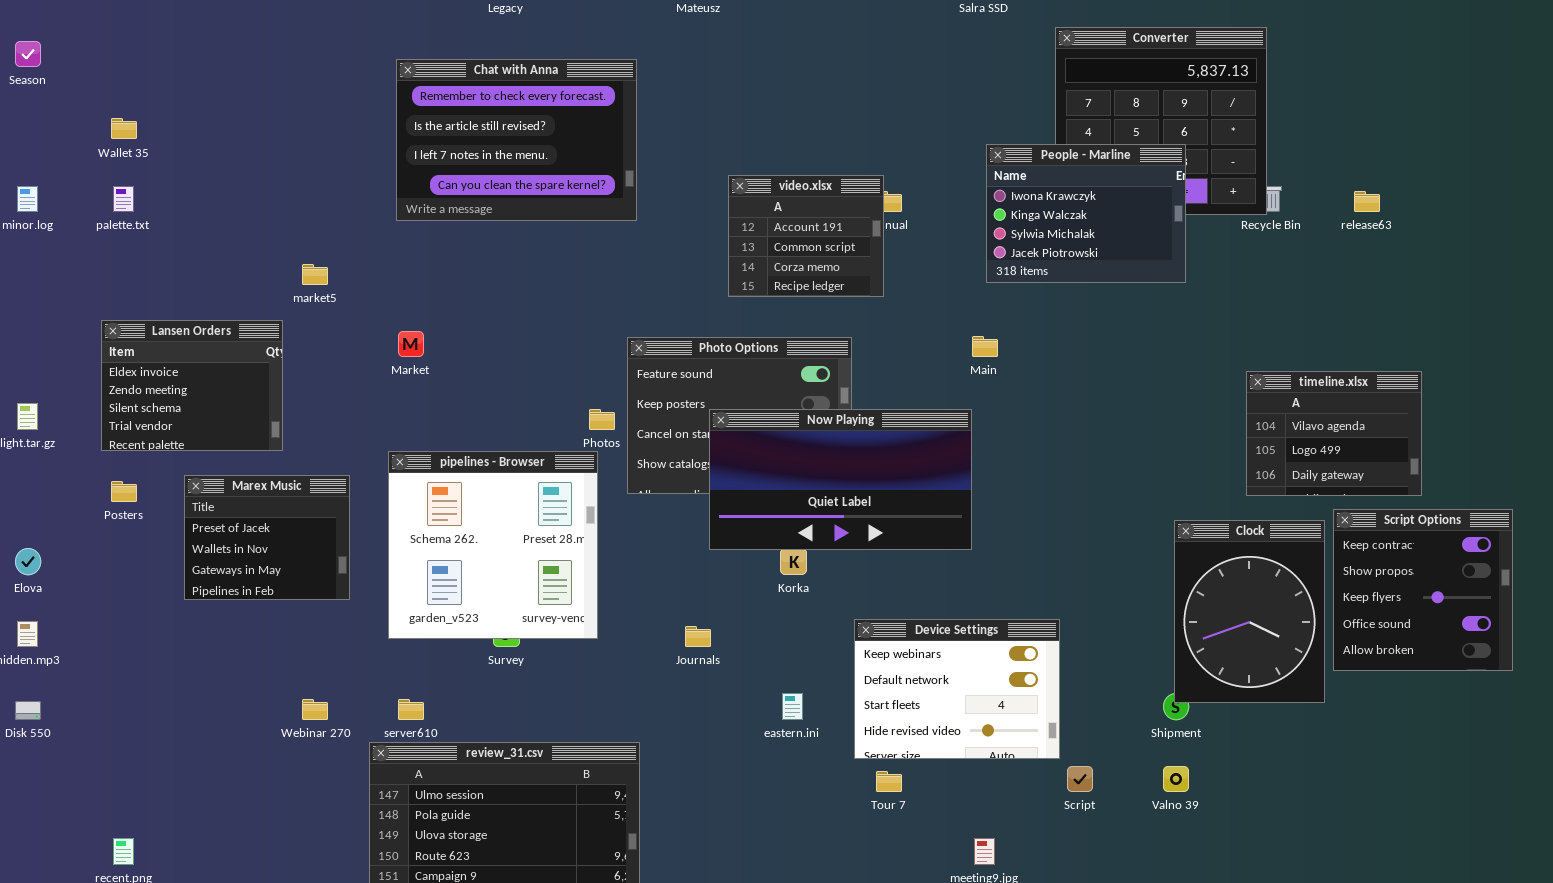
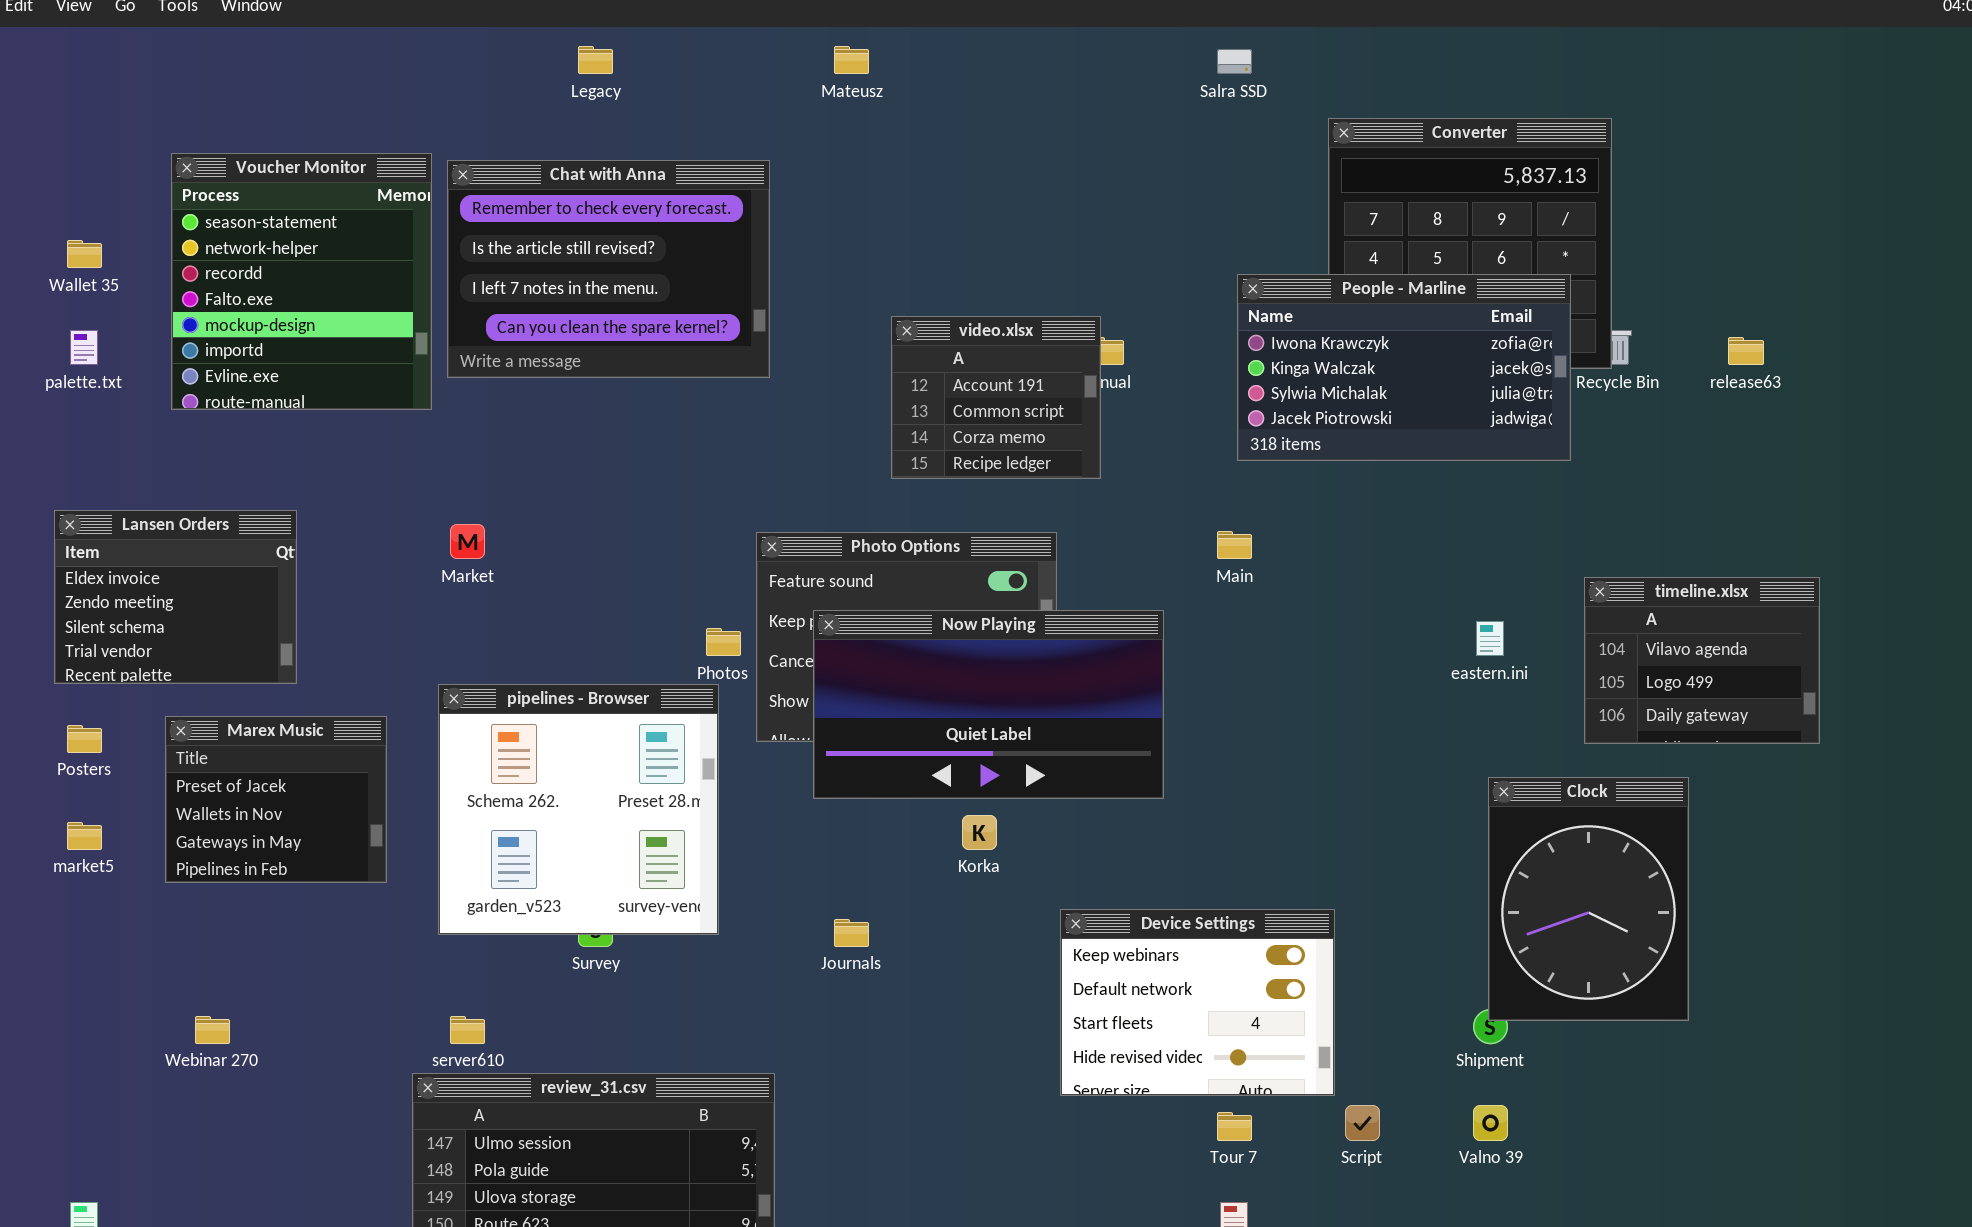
Voucher Monitor: none -> [171,153,432,410], opened
People - Marline: [986,144,1186,283] -> [1237,274,1571,461], resized
market5: [302,264,328,285] -> [67,822,102,850], moved
Now Playing: [709,409,972,550] -> [813,610,1164,799], moved
Script Options: [1333,509,1513,671] -> none, closed
eastern.ini: [782,693,803,720] -> [1476,621,1504,656], moved
Webinar 270: [302,699,328,720] -> [195,1016,230,1044], moved
Tour 7: [876,771,902,792] -> [1217,1112,1252,1141], moved

